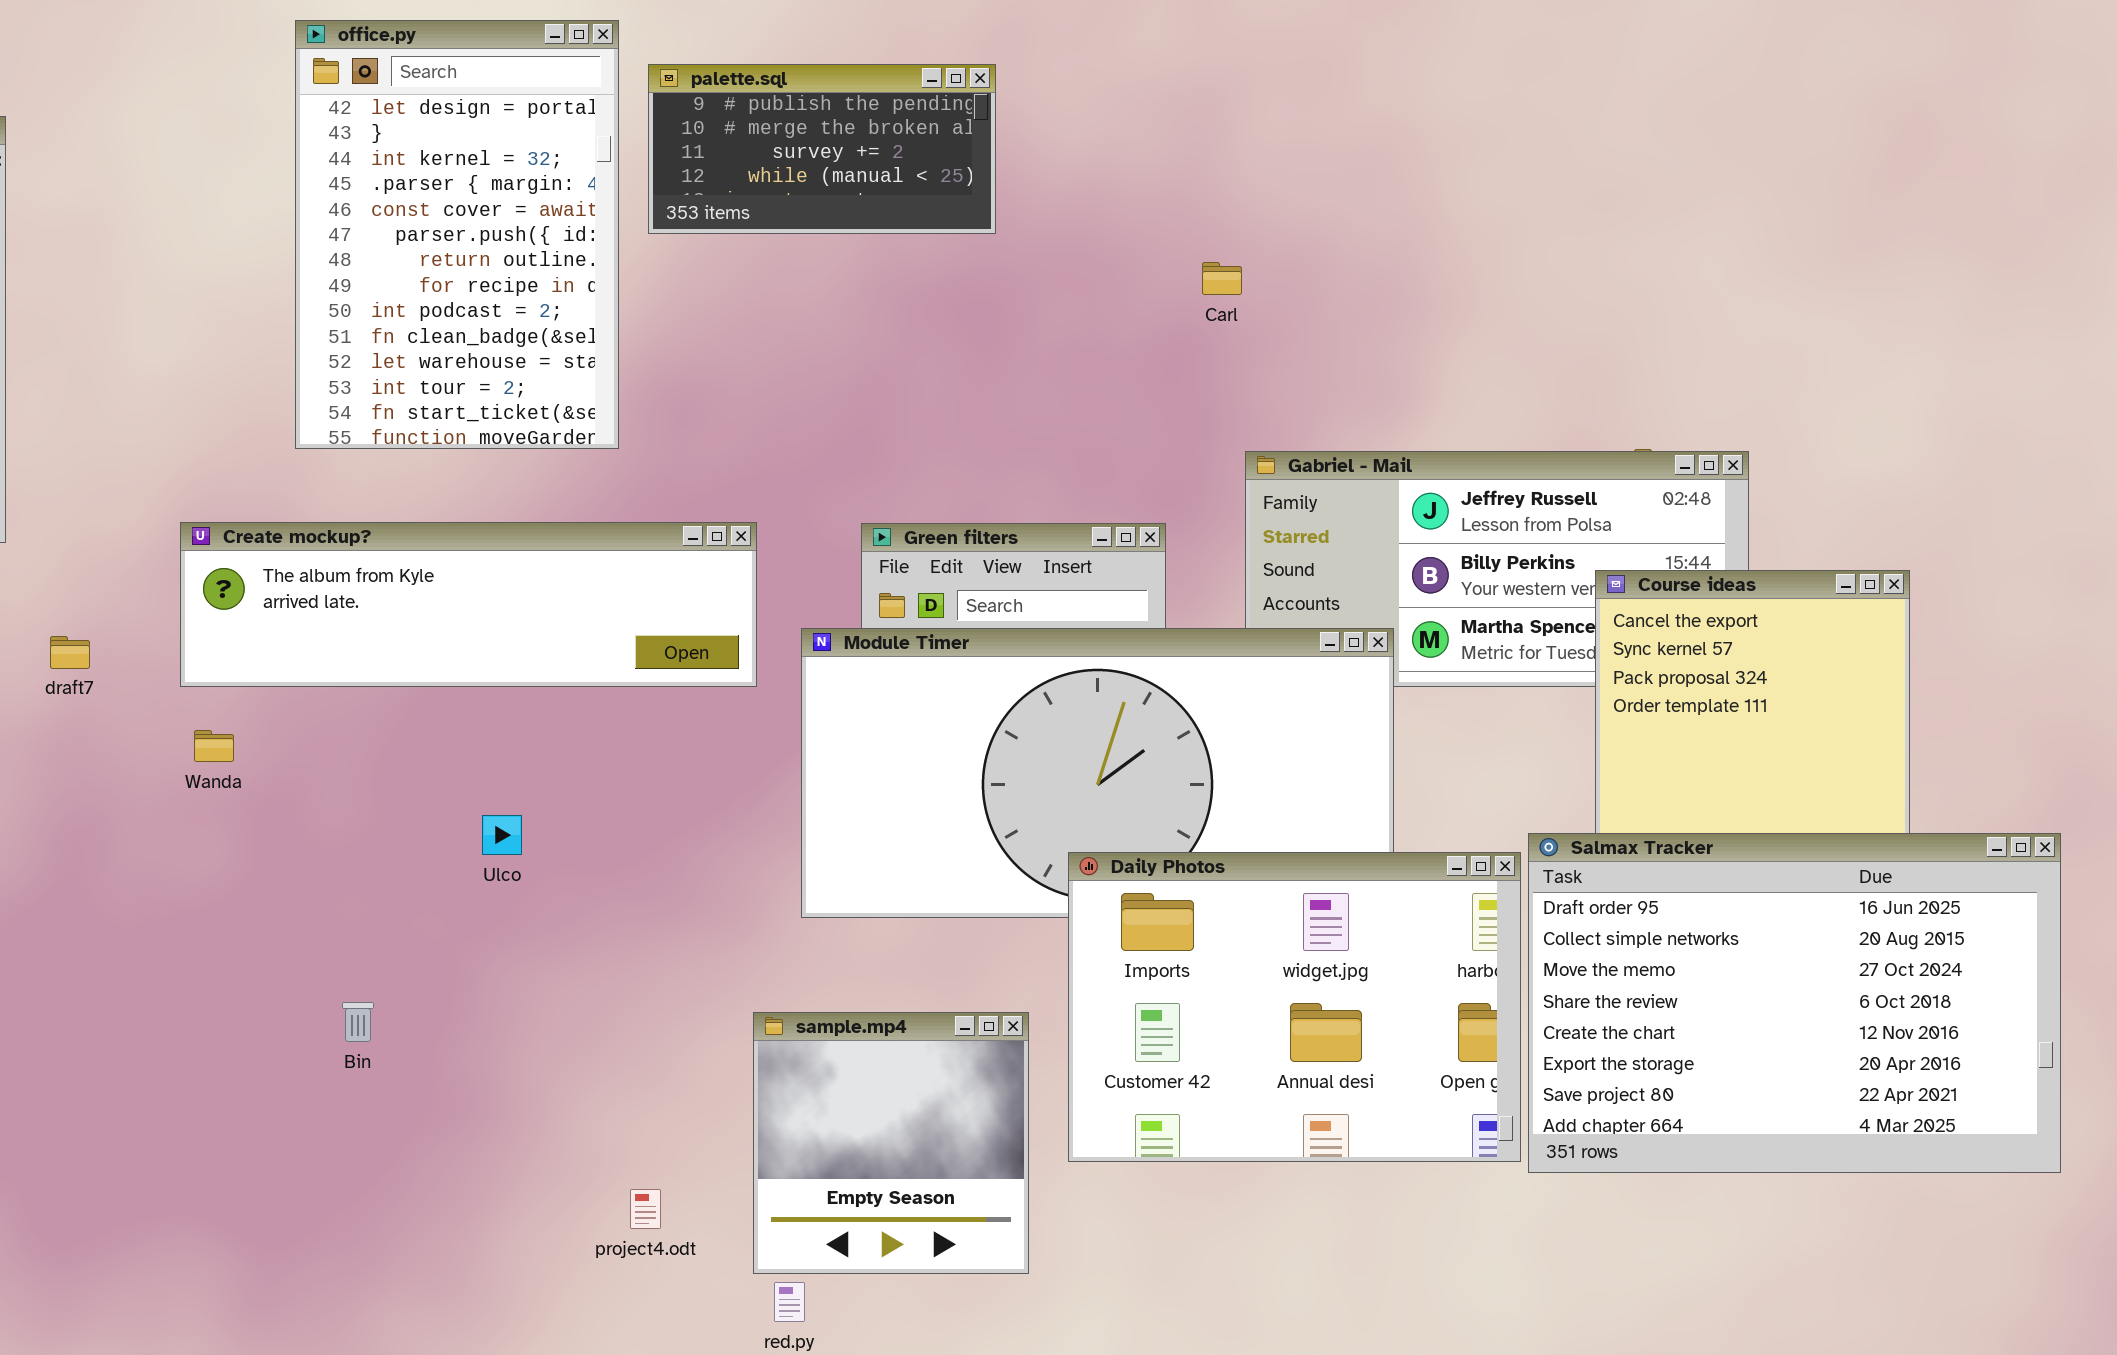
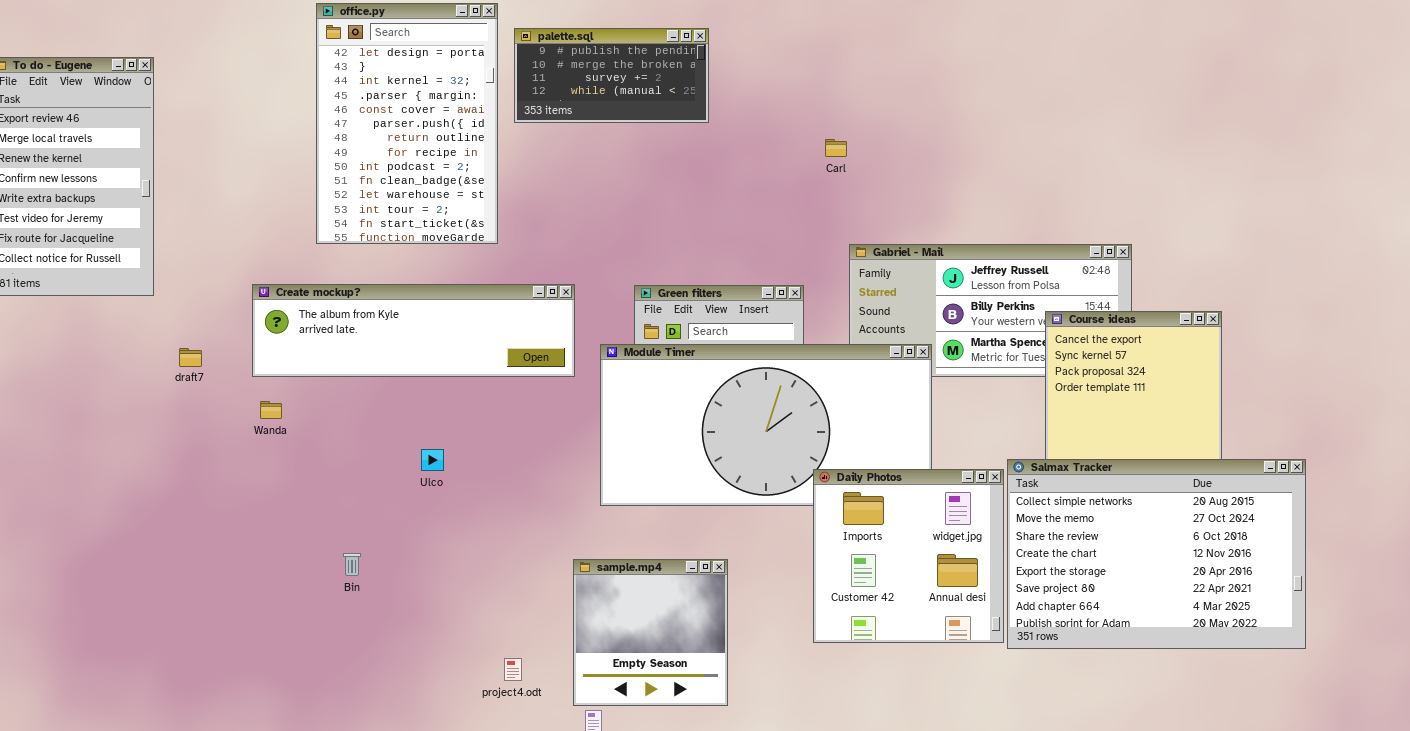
Salmax Tracker: [1528,833,2061,1173] -> [1007,459,1306,649], scrolled down 1 row
Daily Photos: [1068,852,1521,1162] -> [813,469,1004,643], resized

